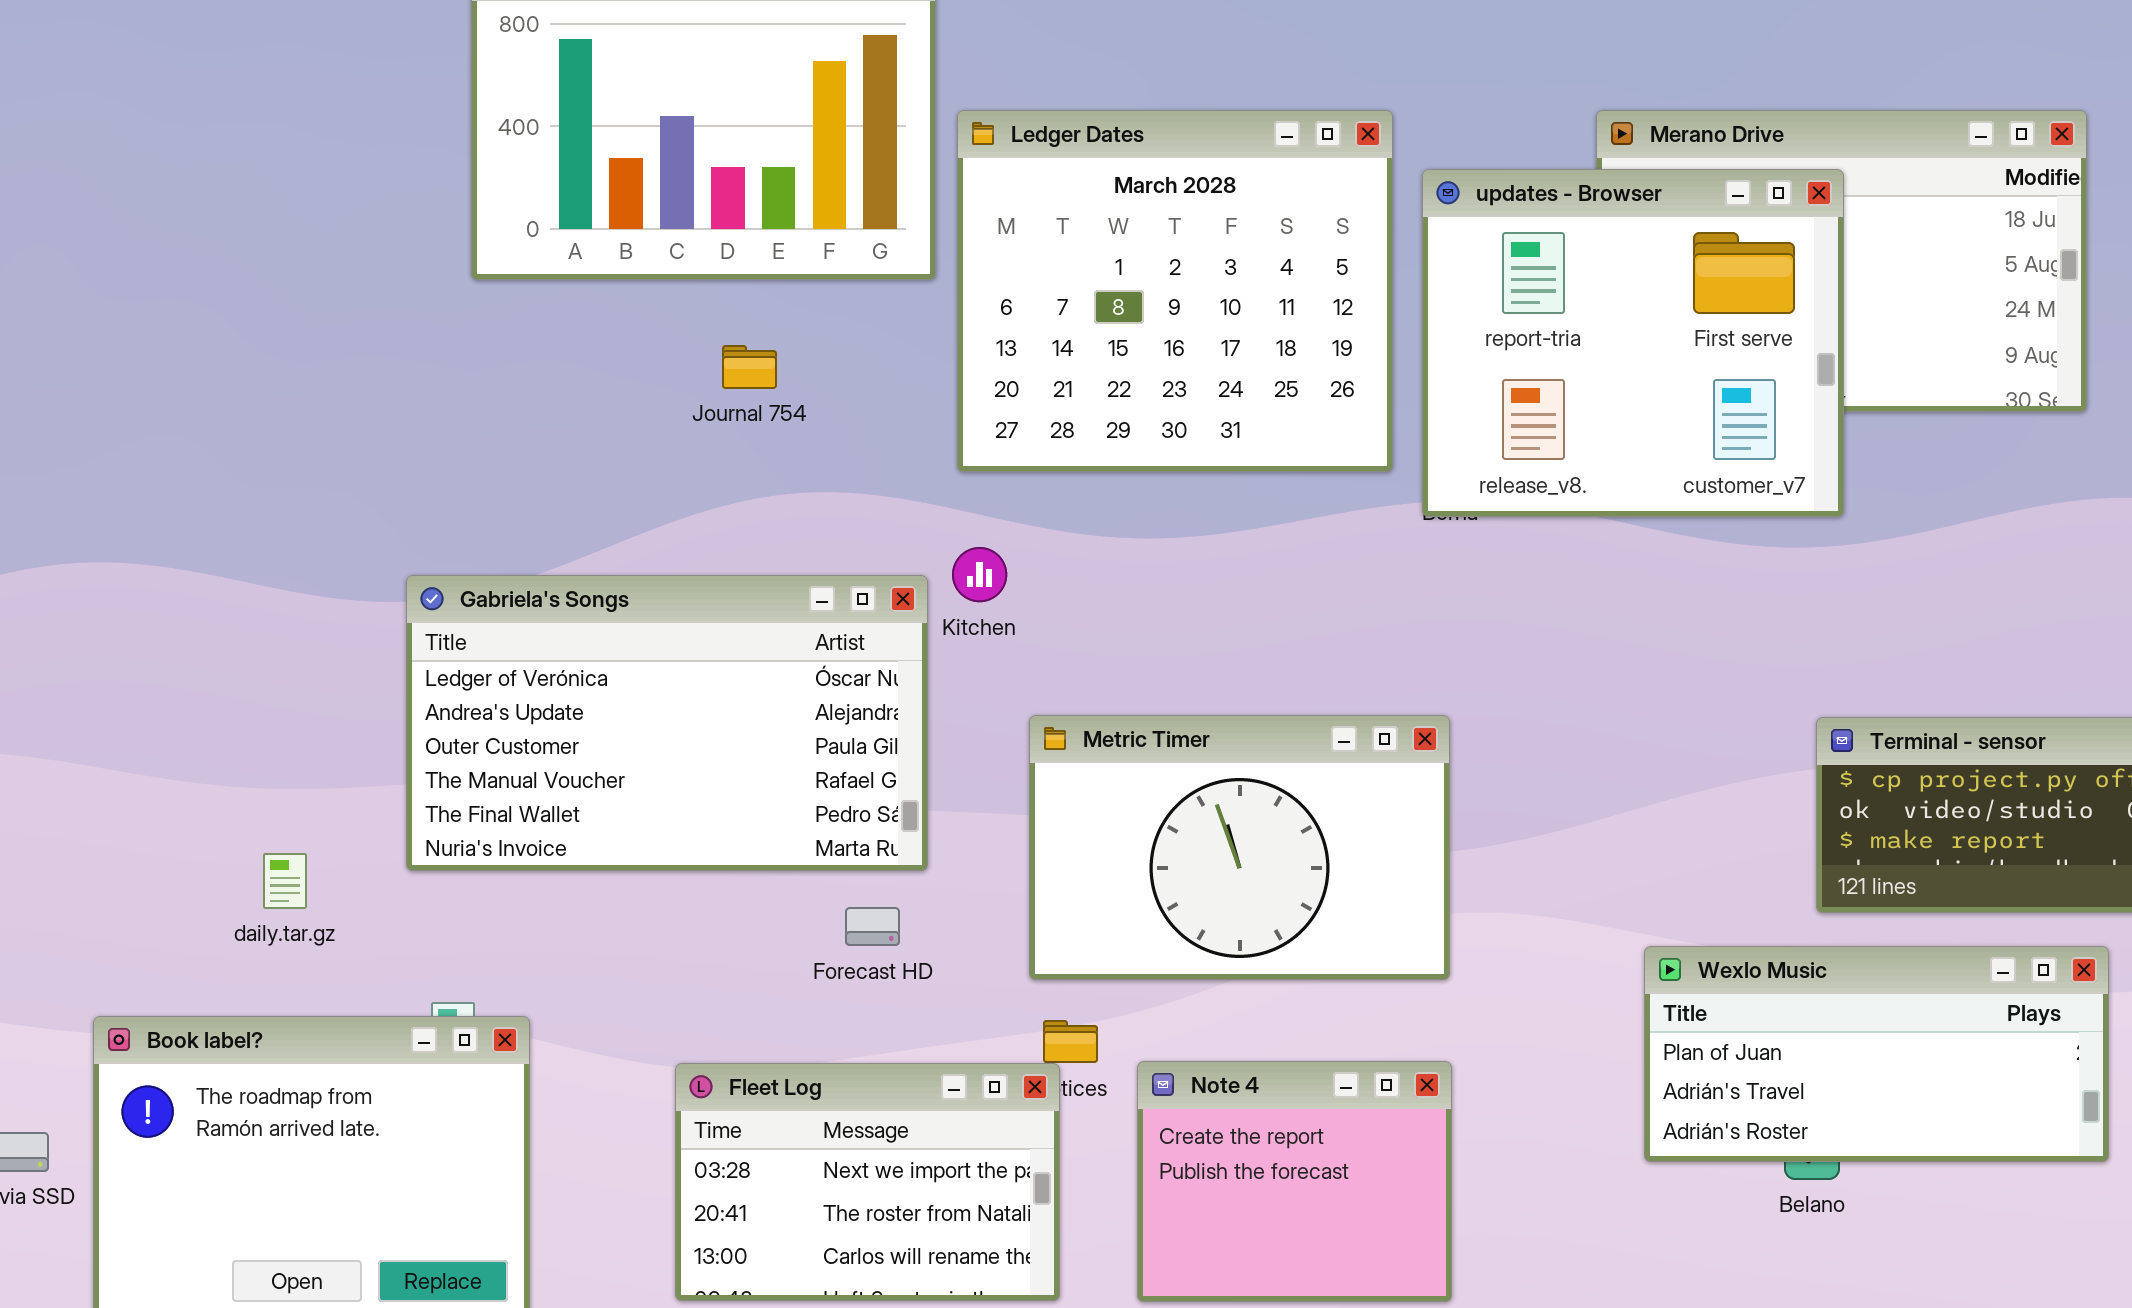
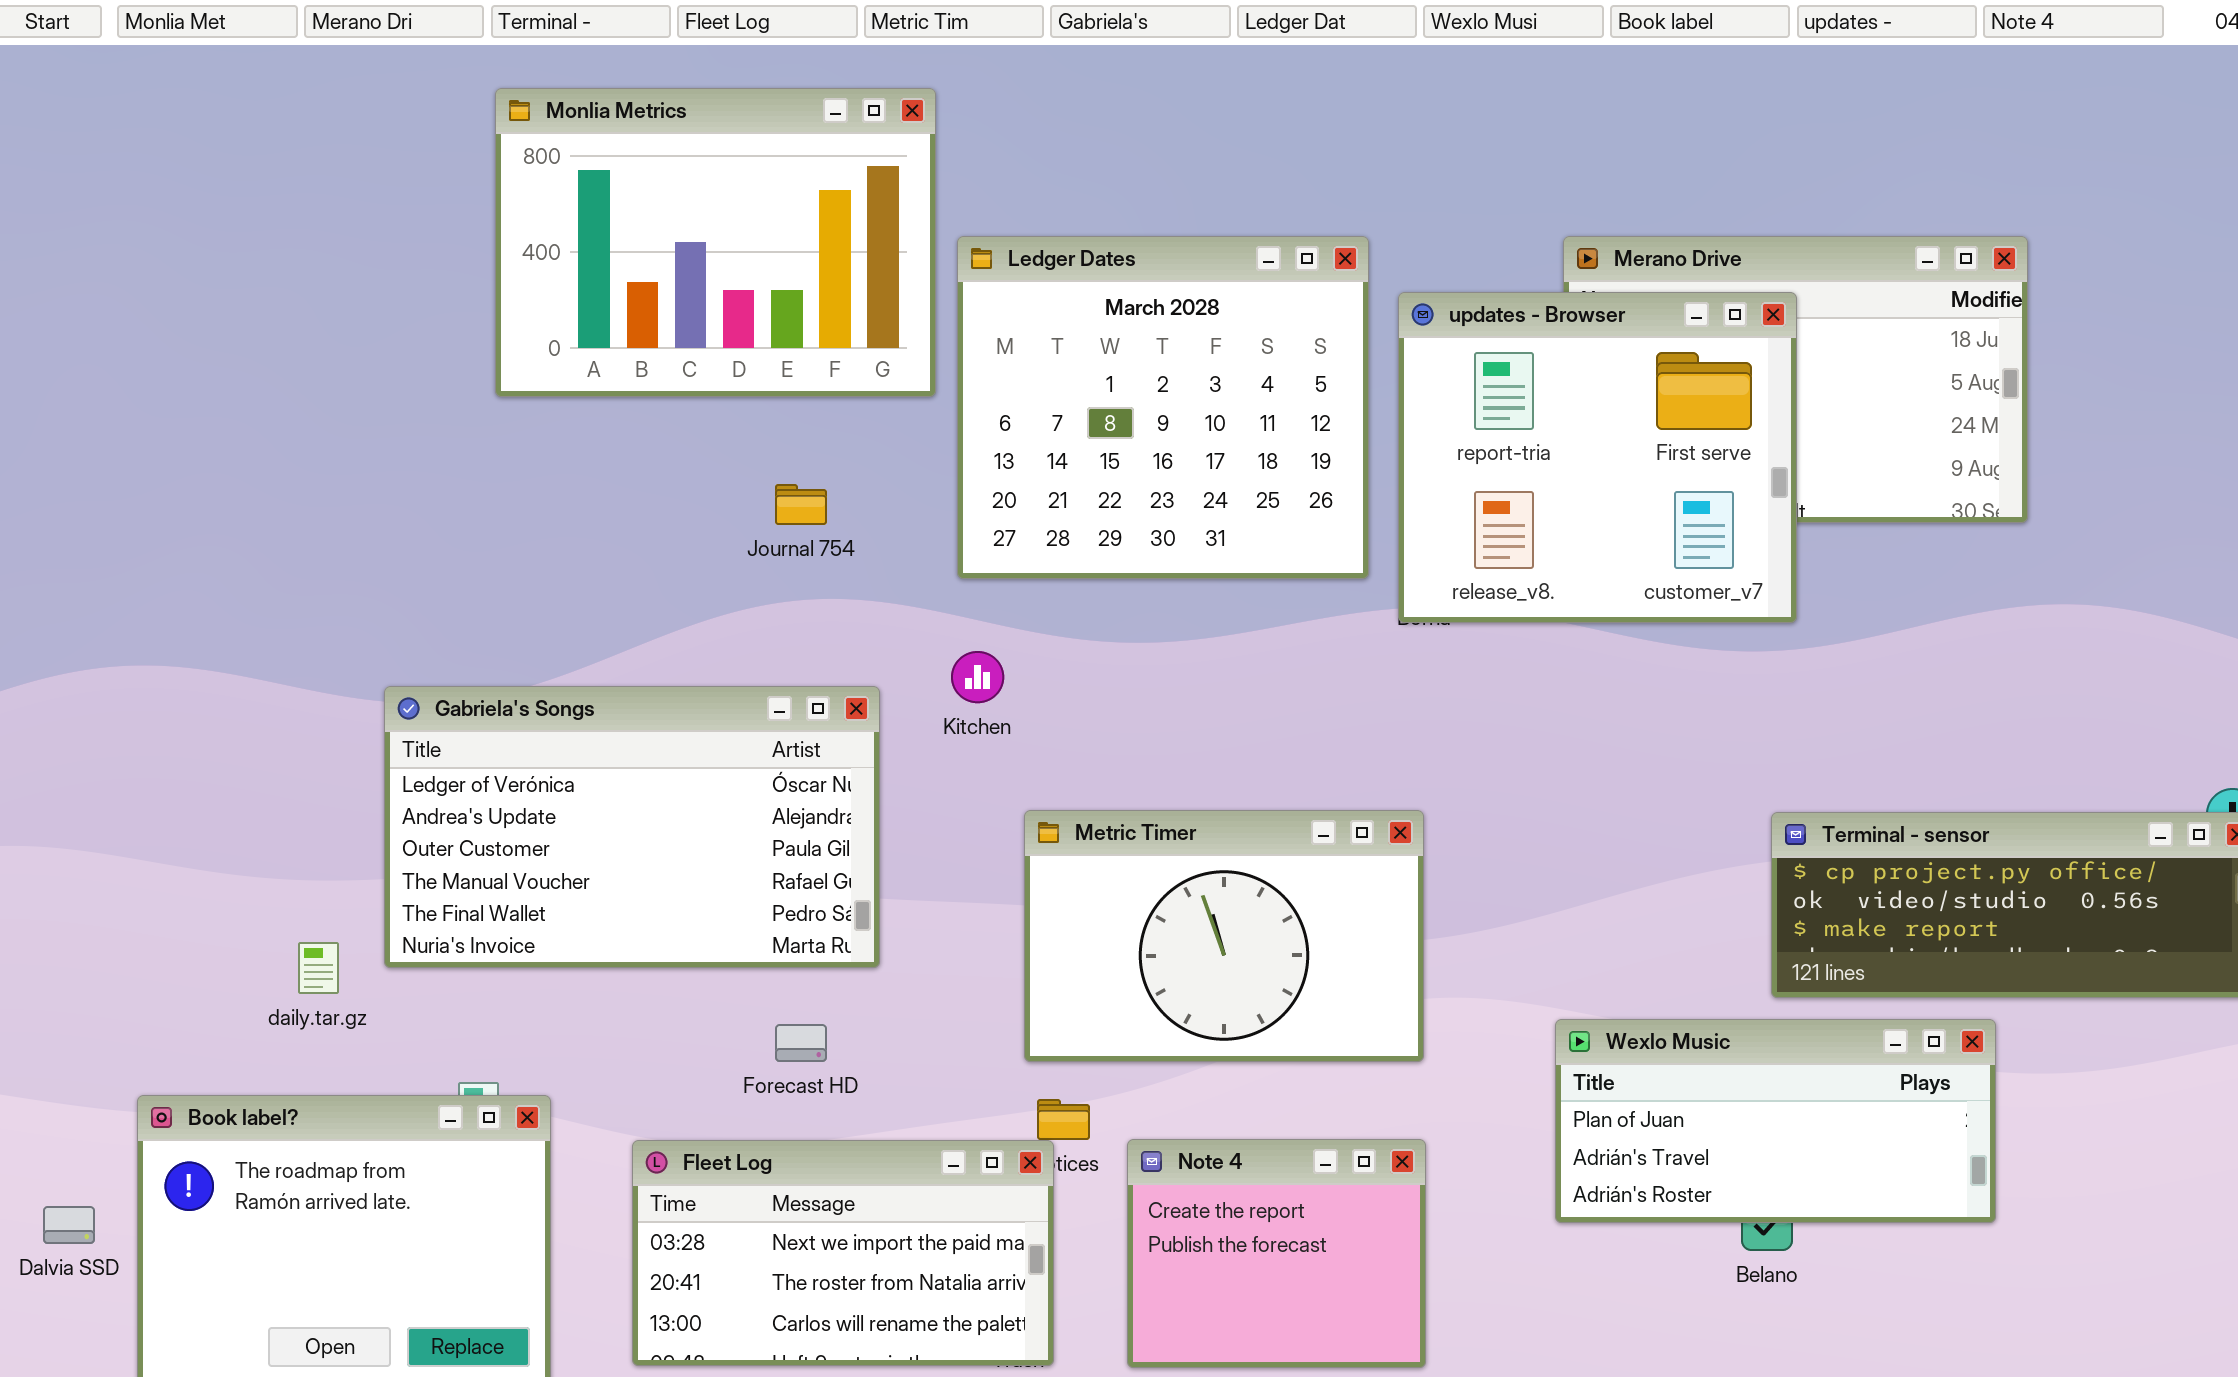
Journal 754: [722,345,777,389] -> [775,484,827,525], moved
Gabriela's Songs: [406,575,928,871] -> [384,686,880,968], moved
Forecast HD: [845,907,900,946] -> [775,1024,827,1062], moved
Wexlo Music: [1644,946,2109,1162] -> [1555,1019,1996,1223], moved
Fleet Log: [675,1063,1060,1301] -> [632,1140,1054,1366], resized

